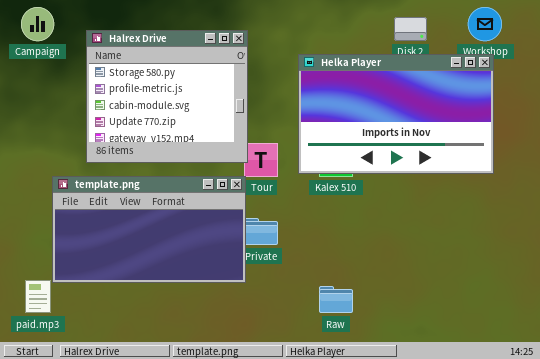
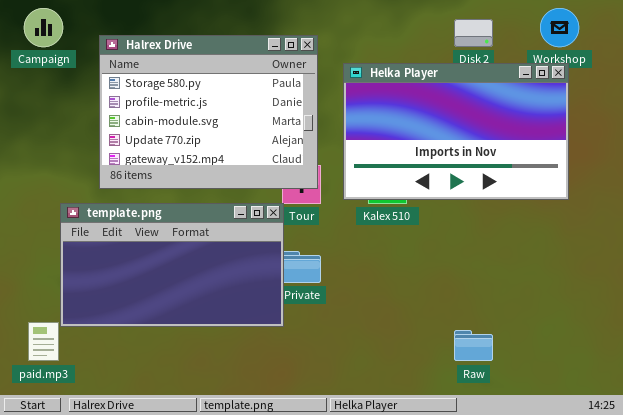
Halrex Drive: [86,30,248,163] -> [99,35,318,189], resized
Raw: [319,286,353,313] -> [454,330,493,361], moved

